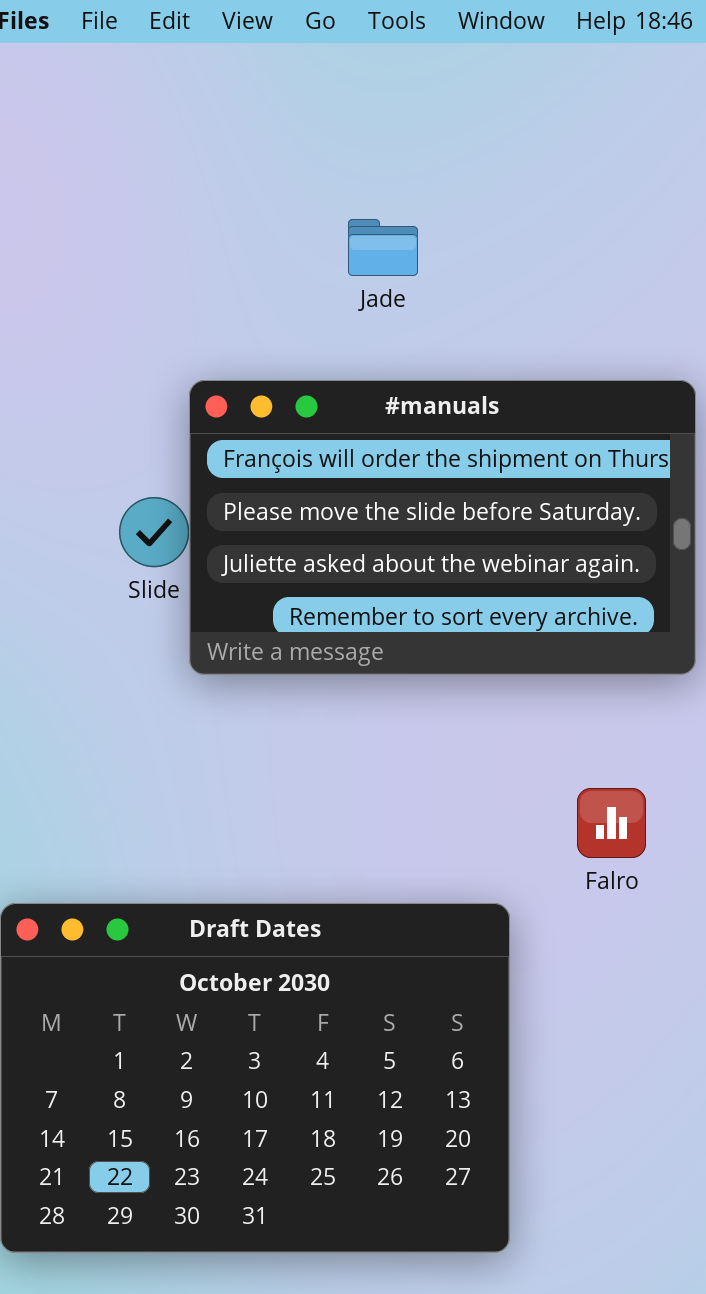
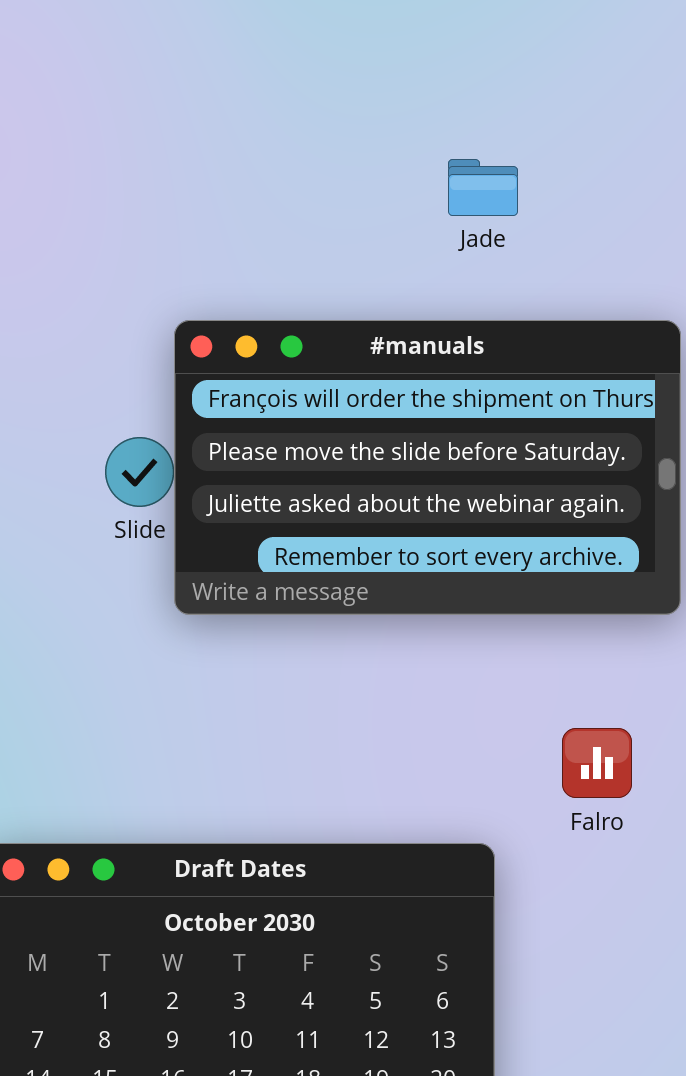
Jade: [348,219,418,276] -> [448,159,518,216], moved

